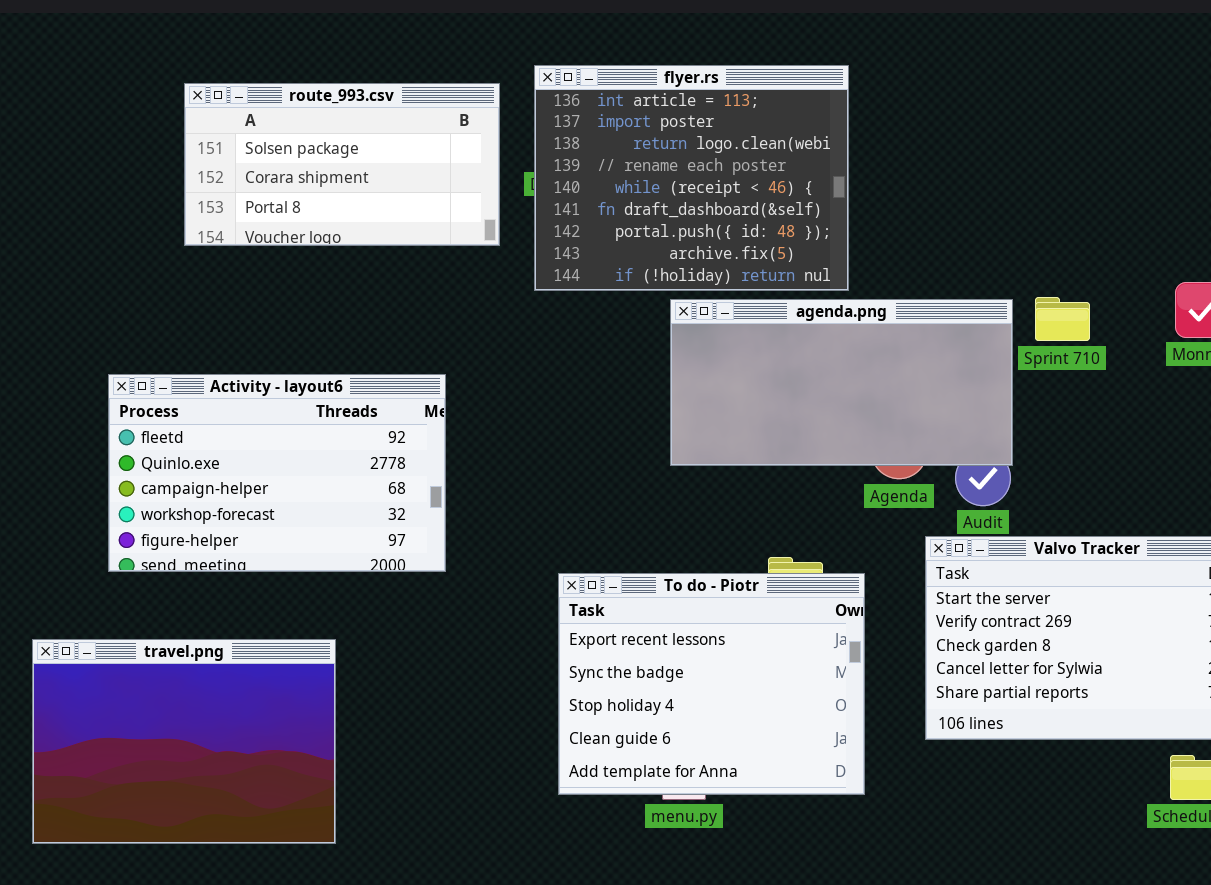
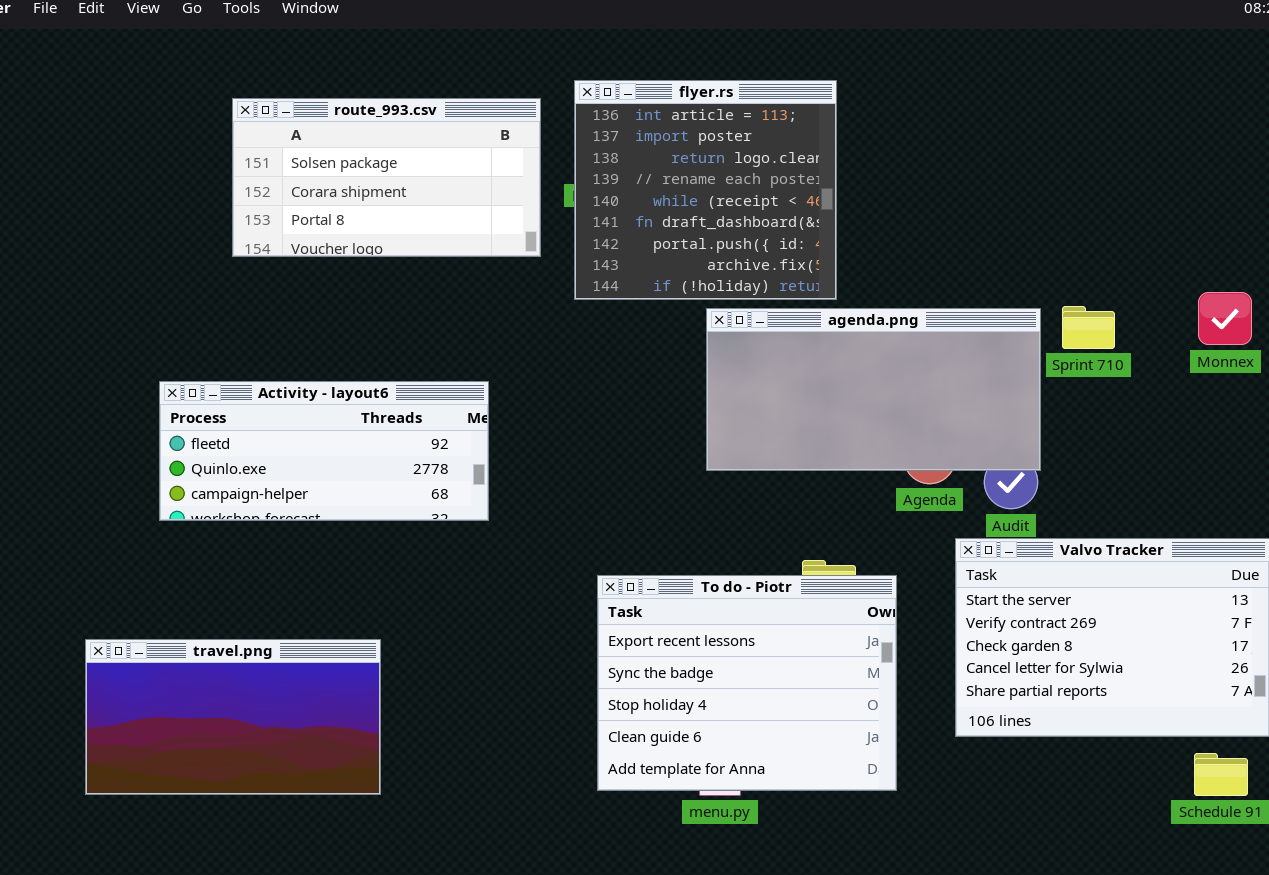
flyer.rs: [534,65,849,291] -> [574,80,837,300], resized
Activity - layout6: [108,374,446,572] -> [159,381,489,521], resized
travel.png: [32,639,336,844] -> [85,639,381,795], resized

